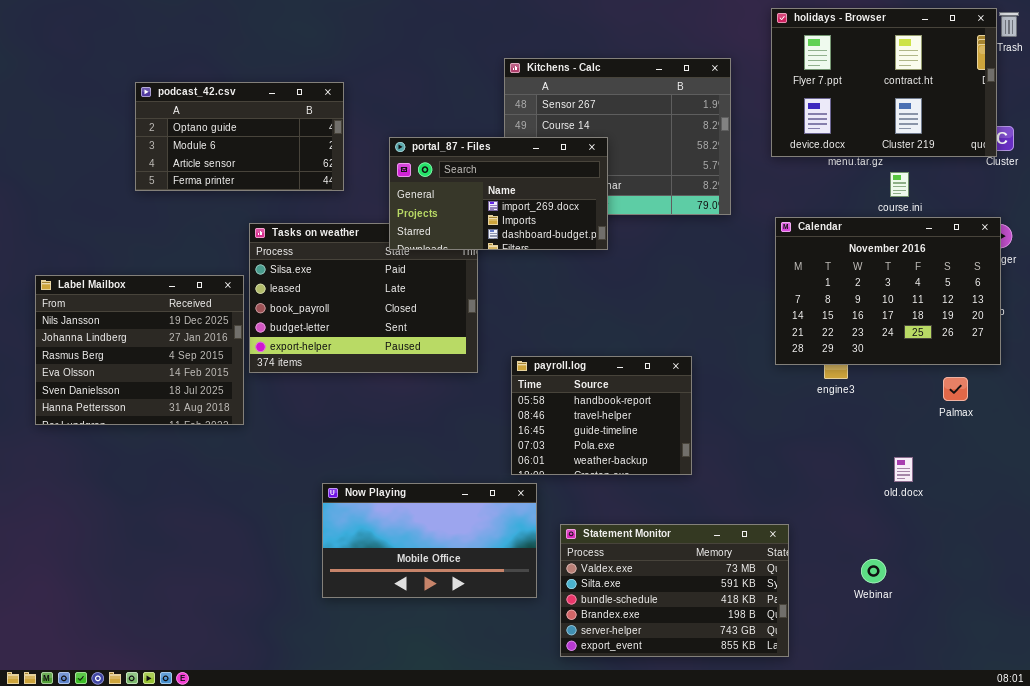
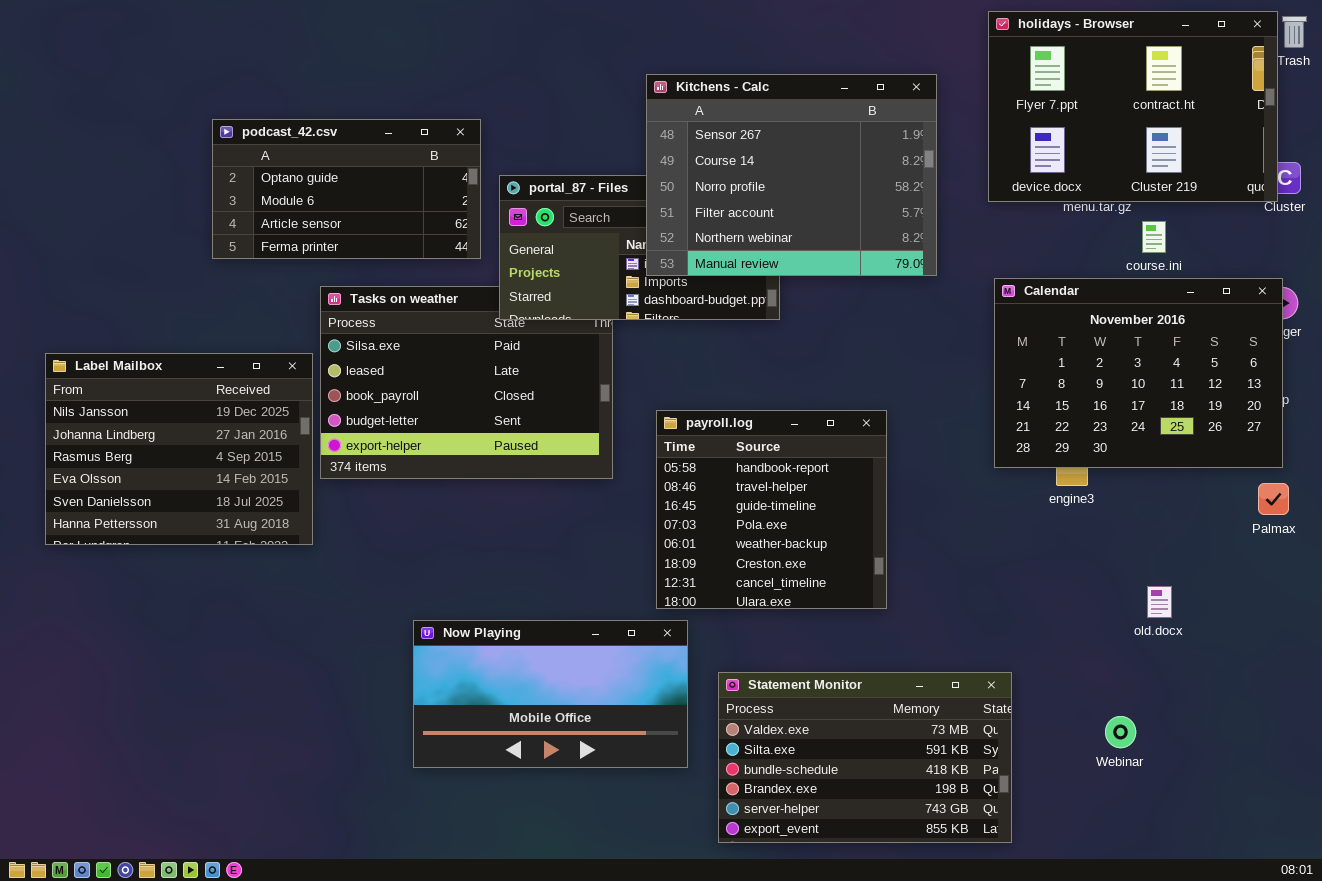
Kitchens - Calc: [504,58,731,215] -> [646,74,937,276], raised
podcast_42.csv: [135,82,344,191] -> [212,119,481,259], moved
payroll.log: [511,356,692,475] -> [656,410,887,609], resized
Palmax: [943,377,968,401] -> [1258,483,1289,515], moved

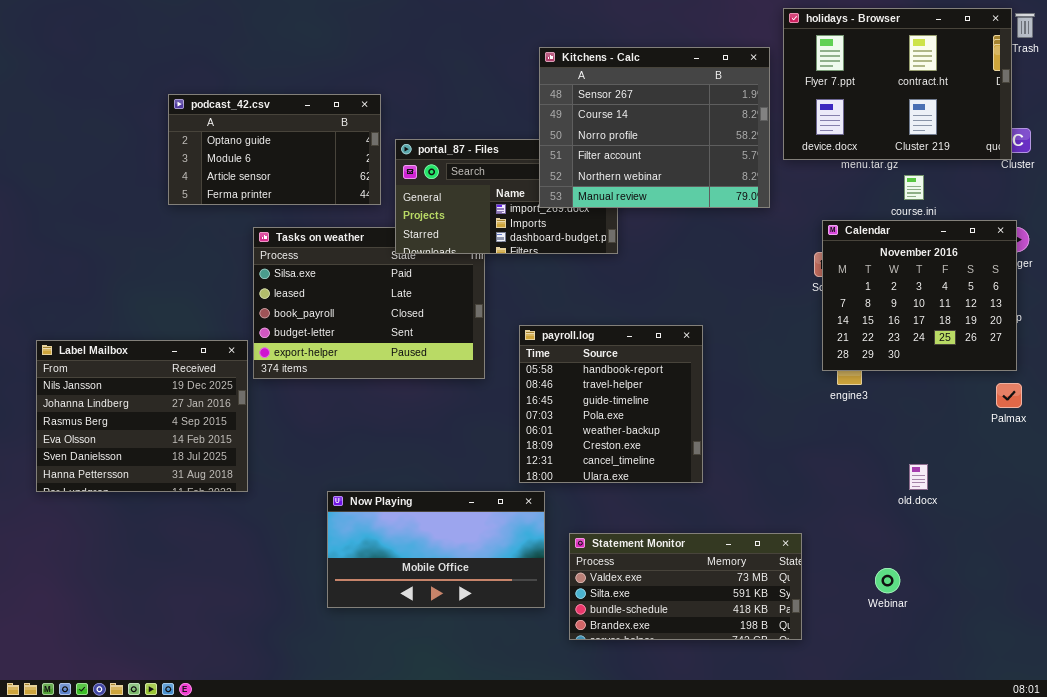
Kitchens - Calc: [646,74,937,276] -> [539,47,770,208], moved
Calendar: [994,278,1283,468] -> [822,220,1017,371], resized
Label Mailbox: [45,353,313,545] -> [36,340,248,492], moved
Statement Monitor: [718,672,1012,843] -> [569,533,802,640], resized

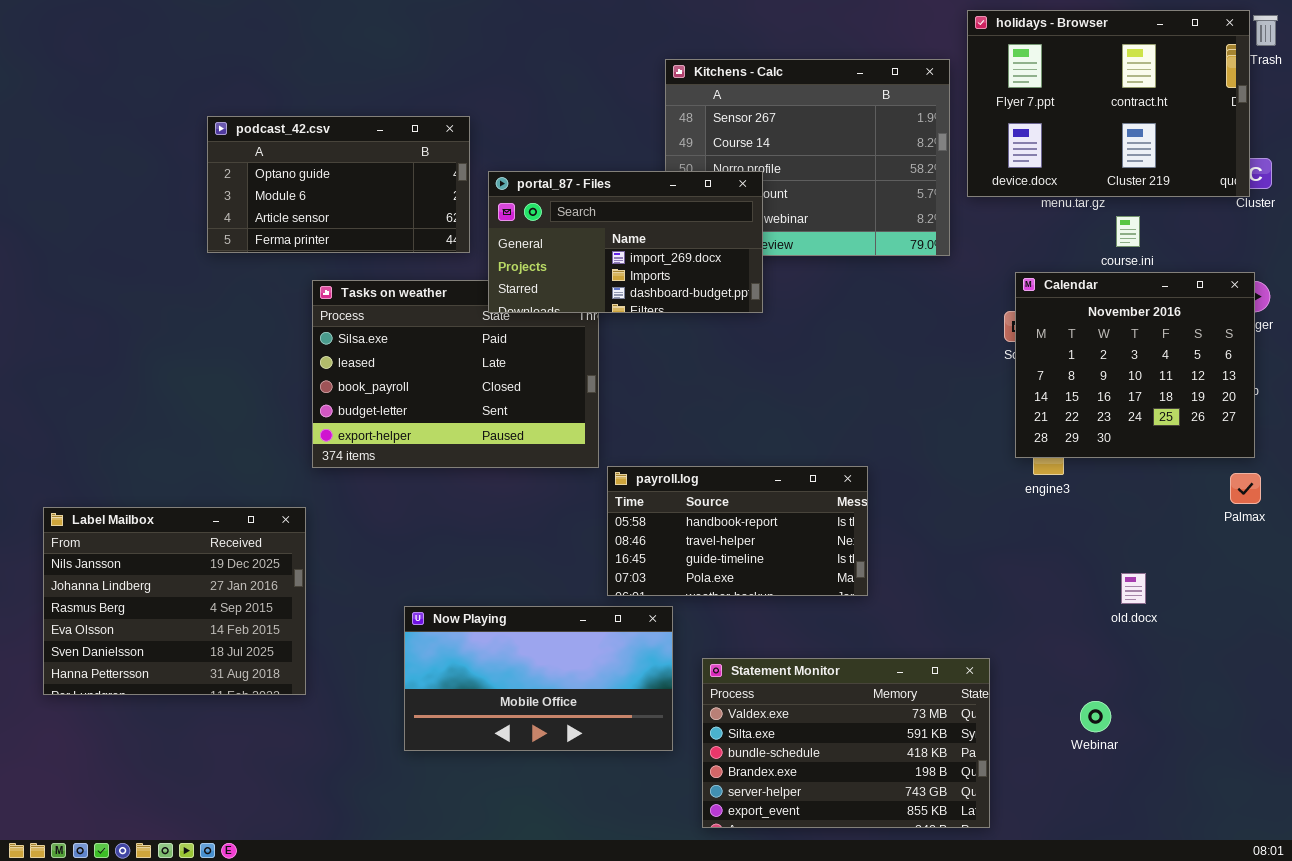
portal_87 - Files: [395,139,618,254] -> [488,171,763,313], raised
payroll.log: [519,325,703,483] -> [607,466,868,596], resized
Label Mailbox: [36,340,248,492] -> [43,507,306,695], moved
Statement Monitor: [569,533,802,640] -> [702,658,990,828], resized

